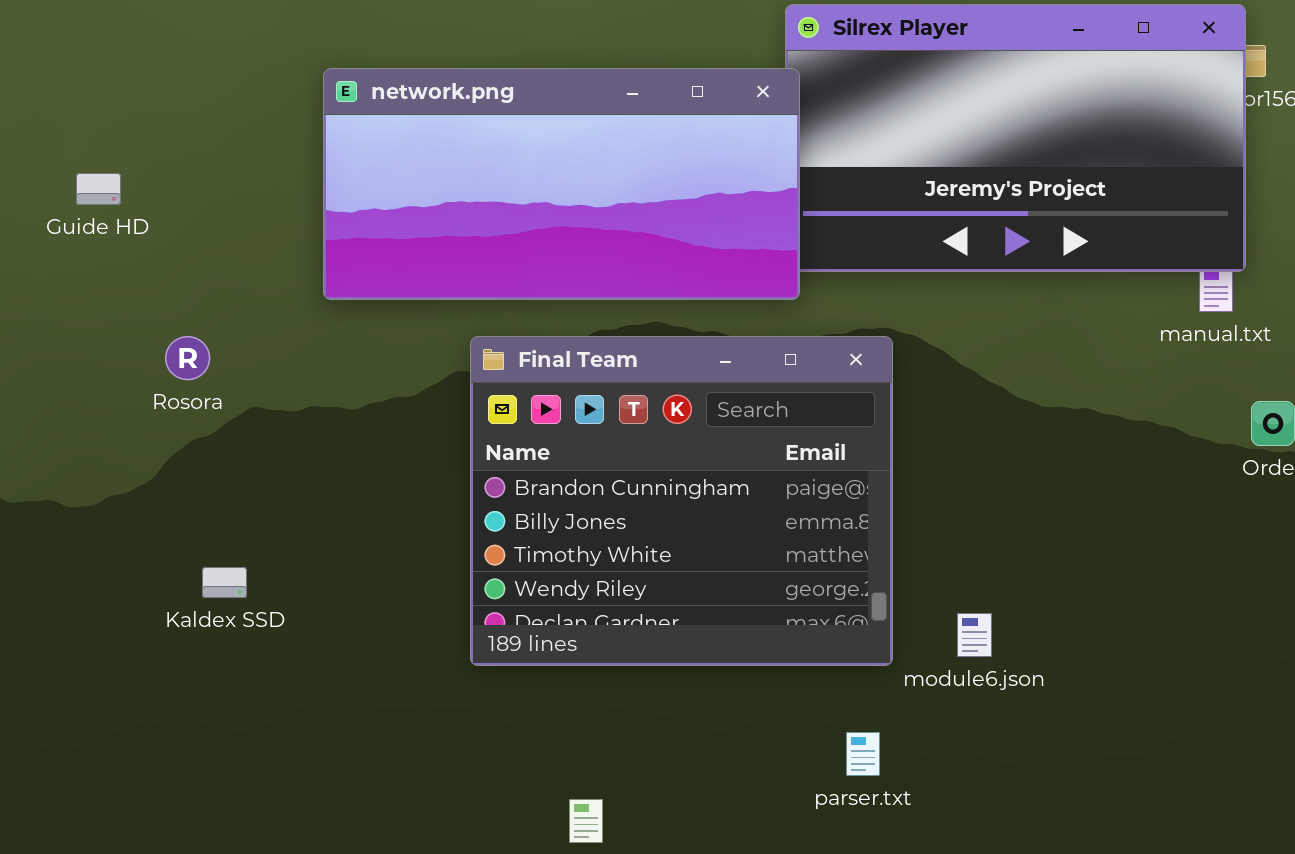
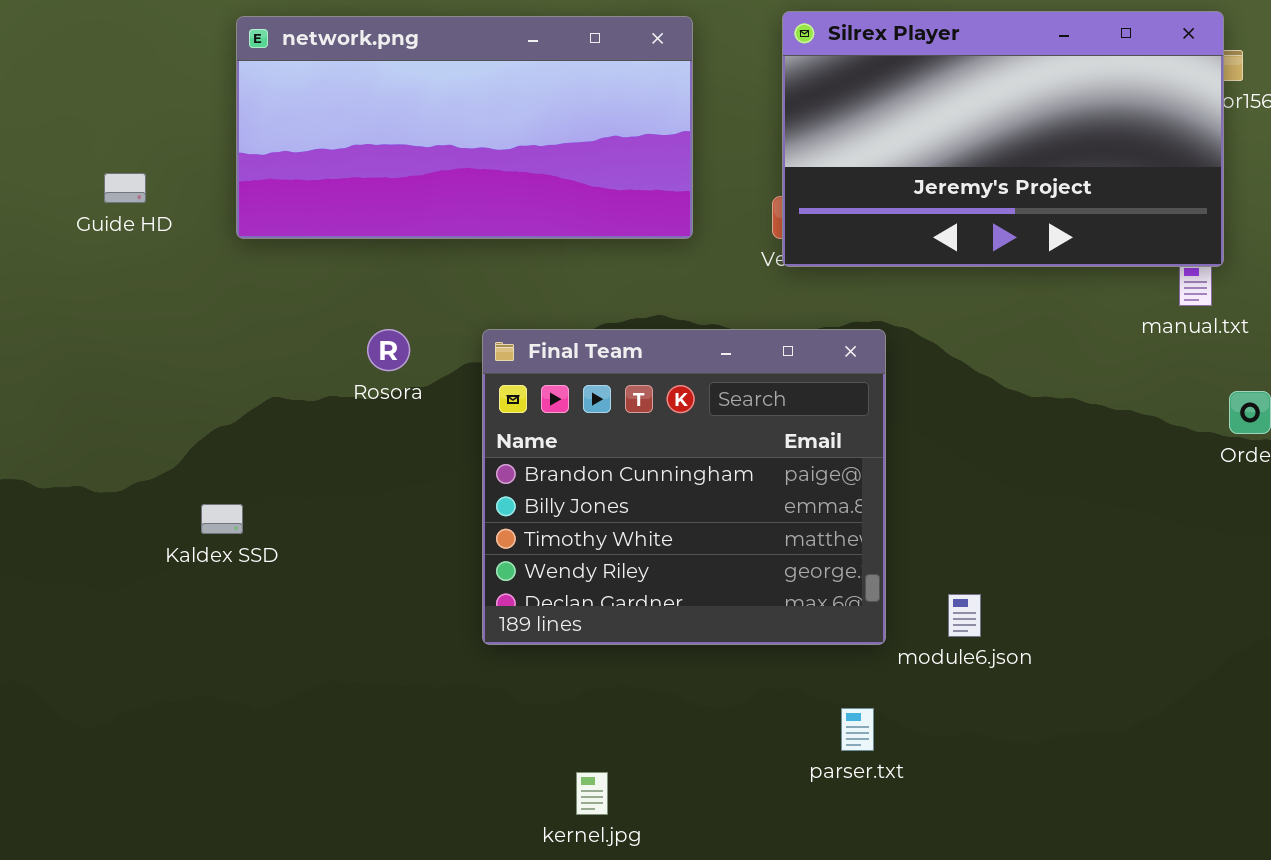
network.png: [323,68,800,300] -> [236,16,693,239], moved
Rosora: [165,336,210,380] -> [367,329,410,371], moved
Kaldex SSD: [202,567,247,598] -> [201,504,243,534], moved

